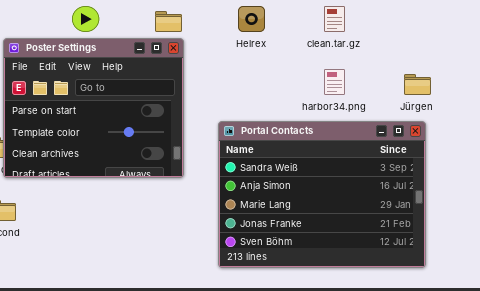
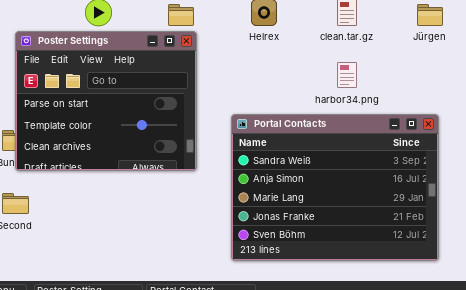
Jürgen: [404,74,431,95] -> [417,4,443,26], moved

